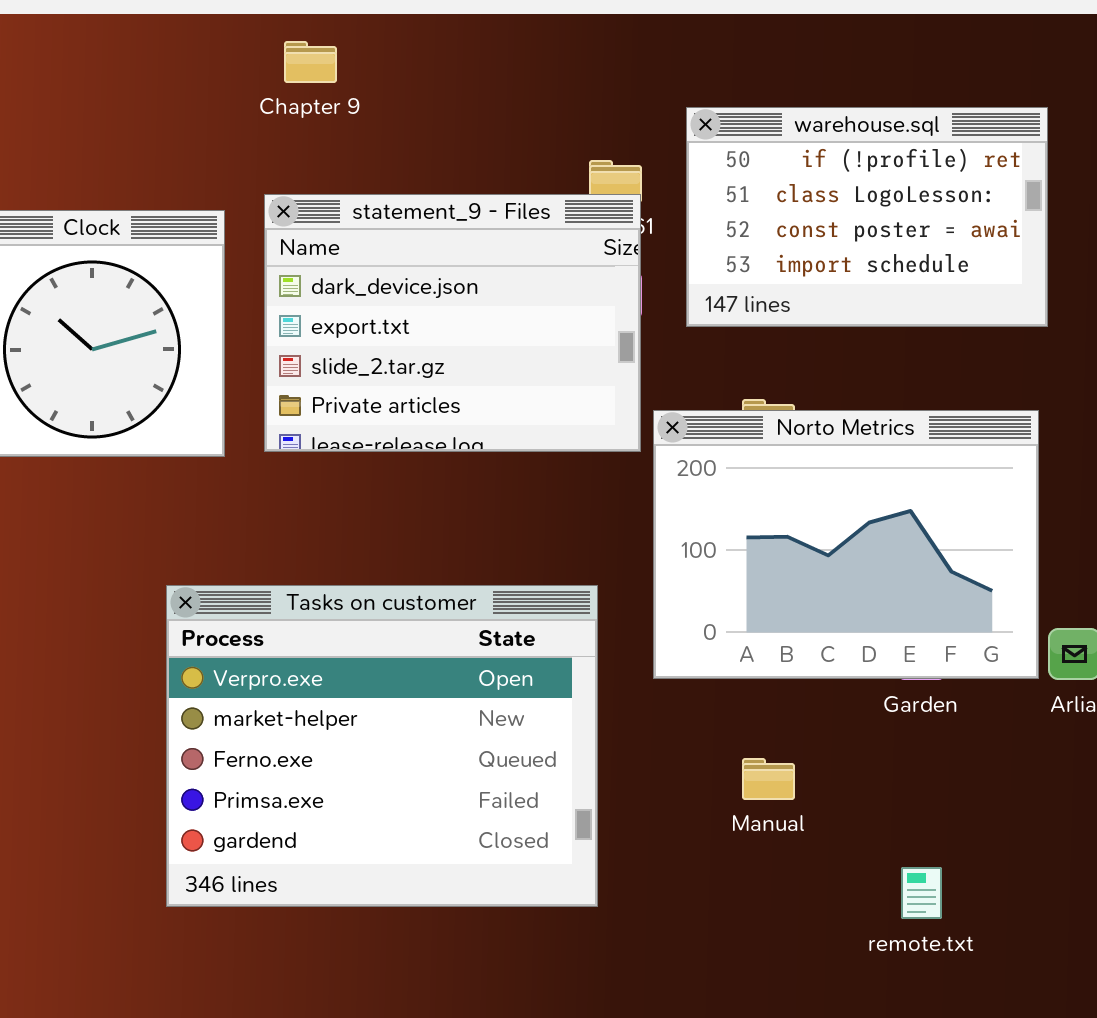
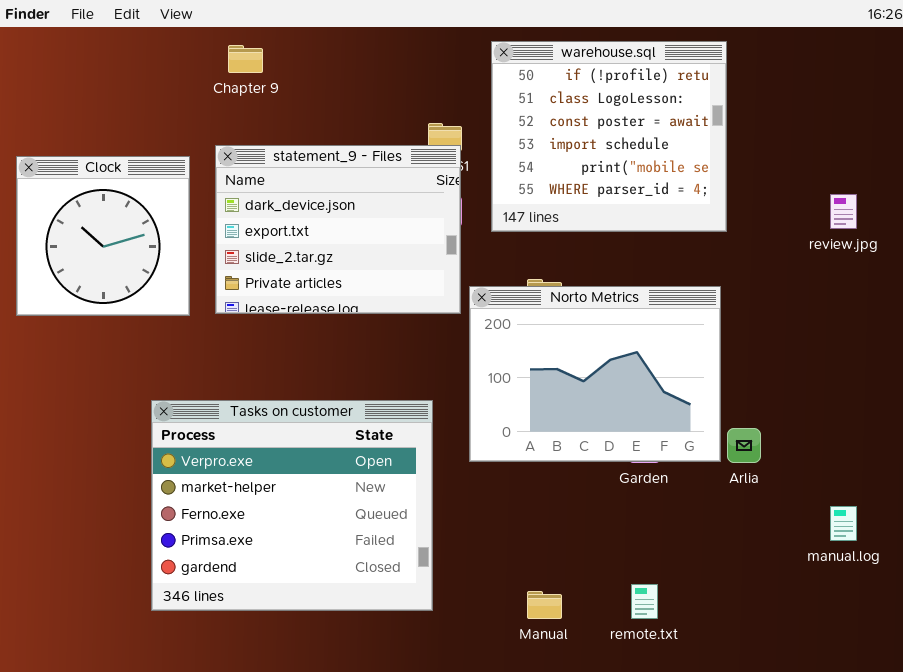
warehouse.sql: [686,107,1048,327] -> [491,41,727,232], resized
Manual: [742,758,795,800] -> [527,591,562,619], moved

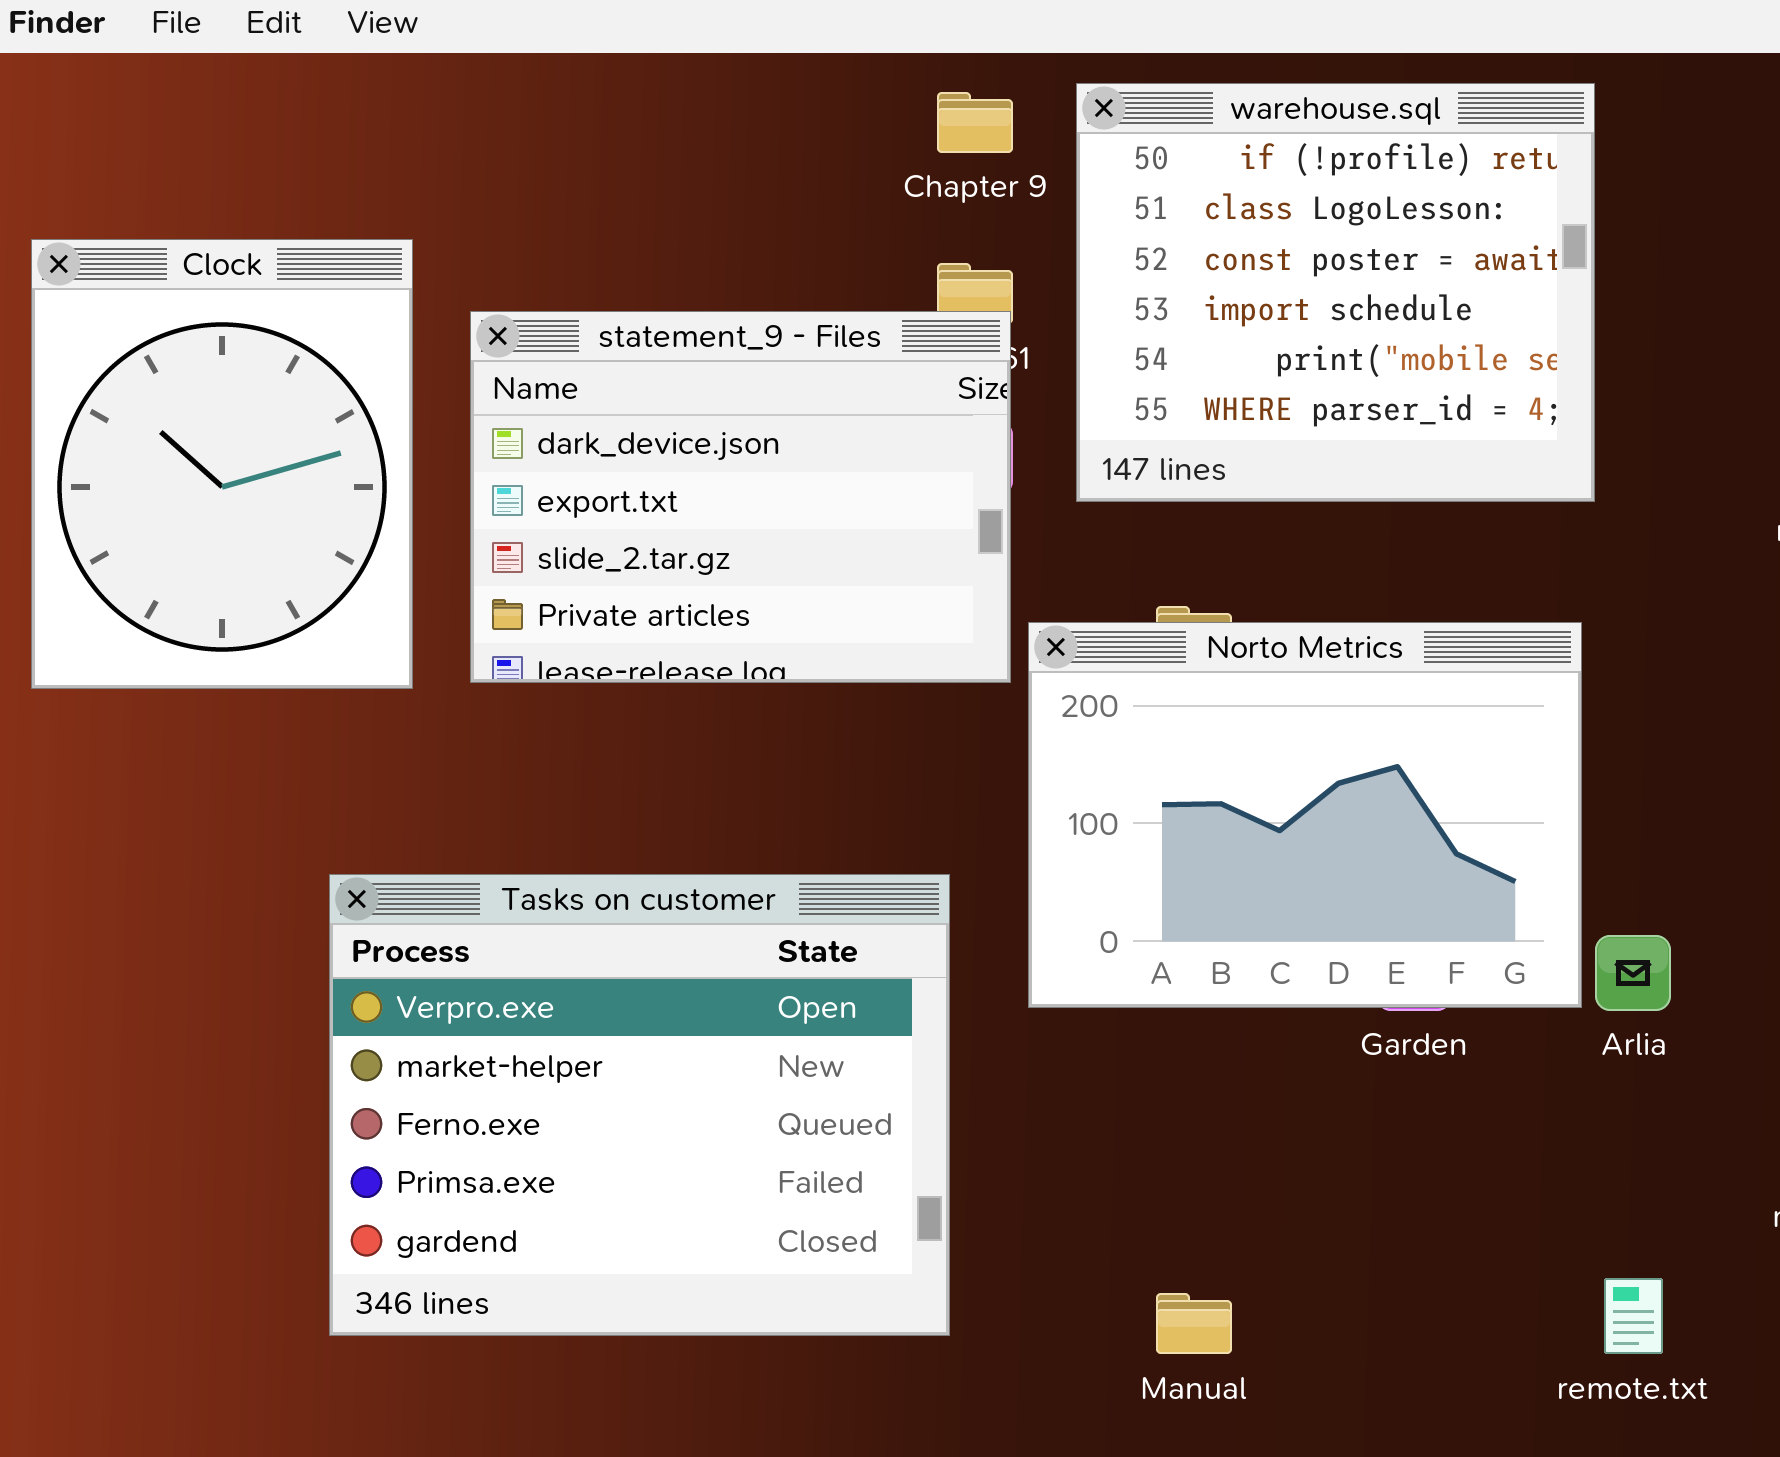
Chapter 9: [228,45,263,73] -> [937,92,1013,153], moved
Clock: [16,156,190,316] -> [31,239,413,689], resized
remote.txt: [631,584,658,619] -> [1604,1278,1663,1354], moved

